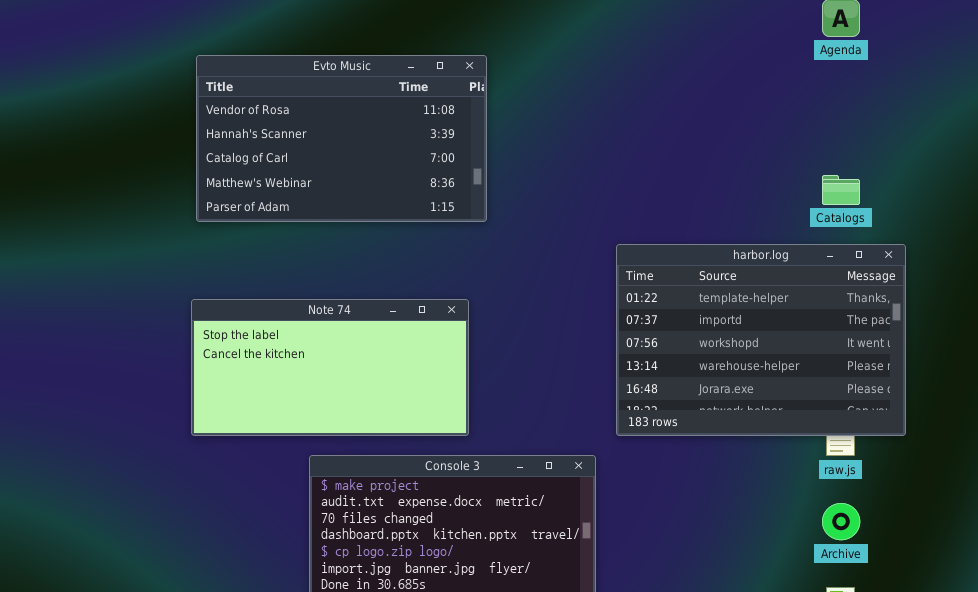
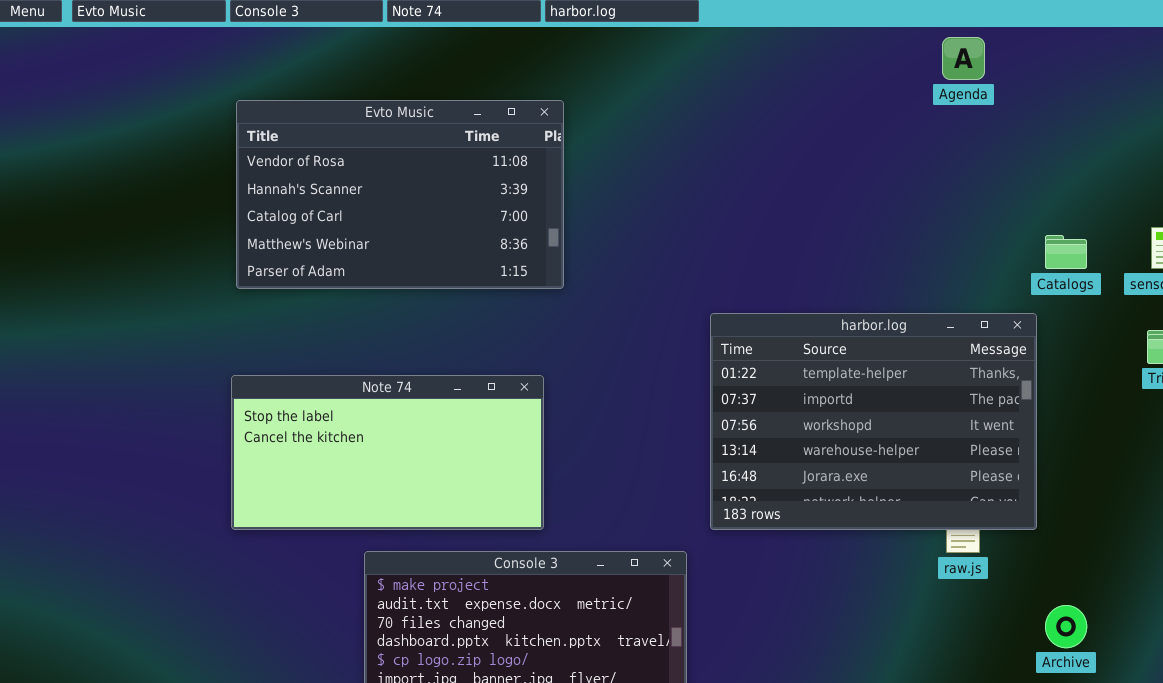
Catalogs: [822,175,860,205] -> [1045,235,1087,269], moved
Archive: [822,503,860,540] -> [1045,605,1087,648], moved

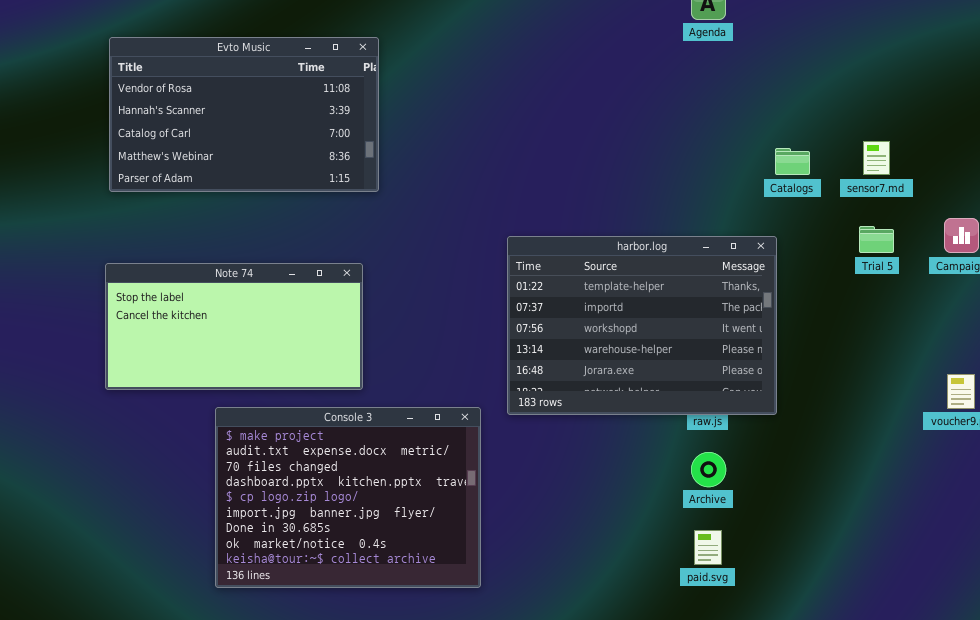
harbor.log: [710,313,1037,530] -> [507,236,777,415], moved
Archive: [1045,605,1087,648] -> [691,452,726,487], moved

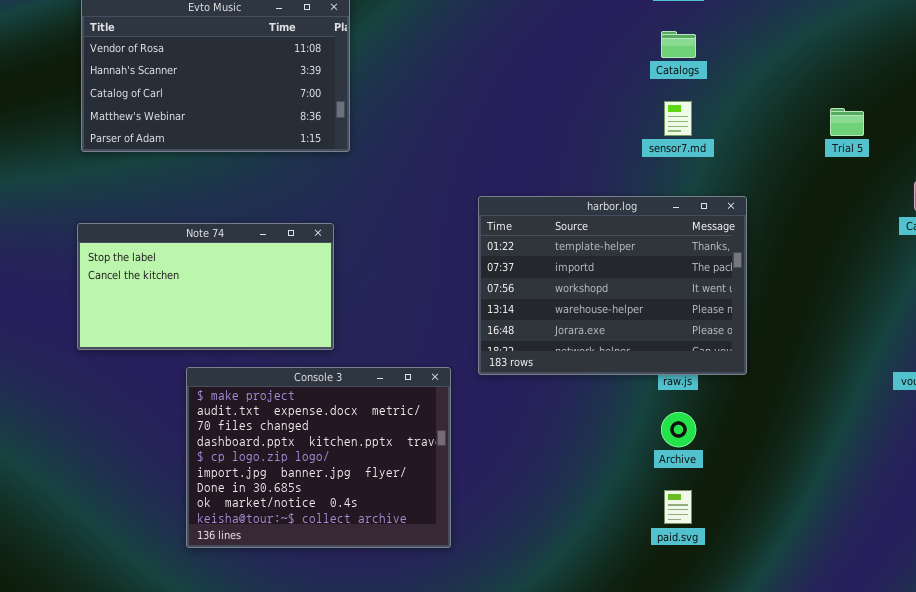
sensor7.md: [863,141,890,175] -> [664,101,692,136], moved
Catalogs: [775,148,810,175] -> [661,31,696,58], moved
Trial 5: [859,226,894,253] -> [830,108,864,136], moved

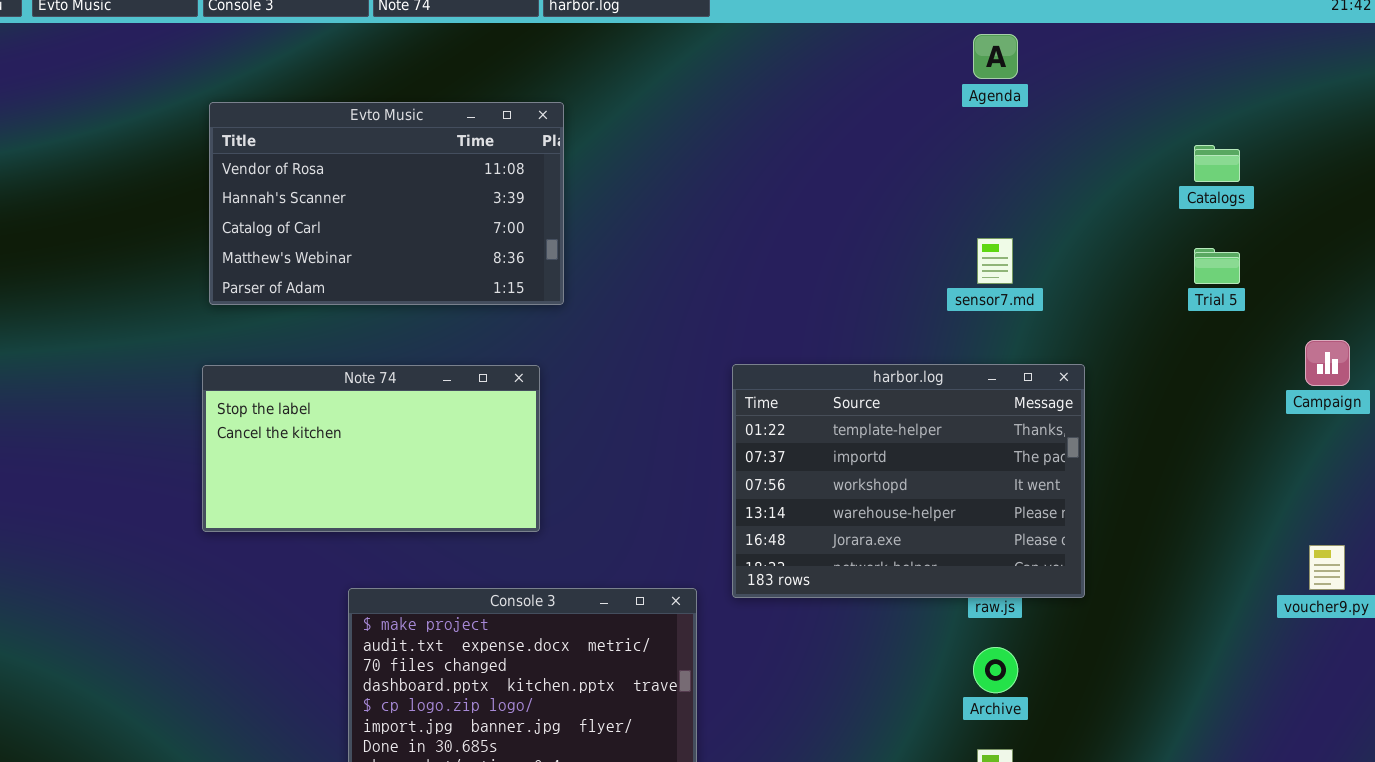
Catalogs: [661,31,696,58] -> [1194,145,1240,182], moved
Note 74: [77,223,334,350] -> [202,365,540,532], moved

